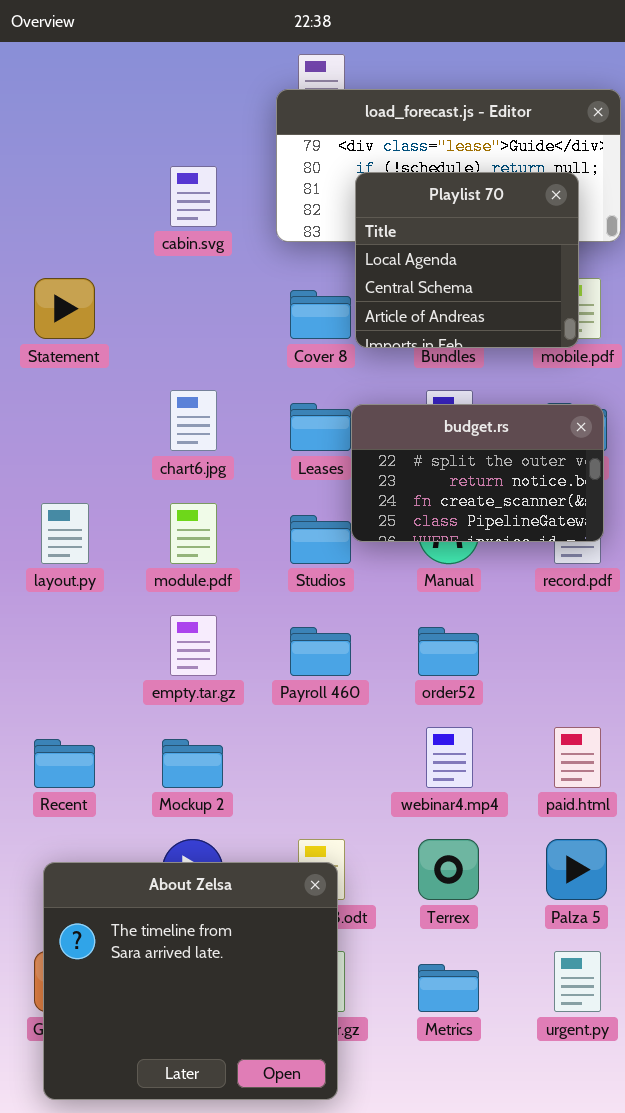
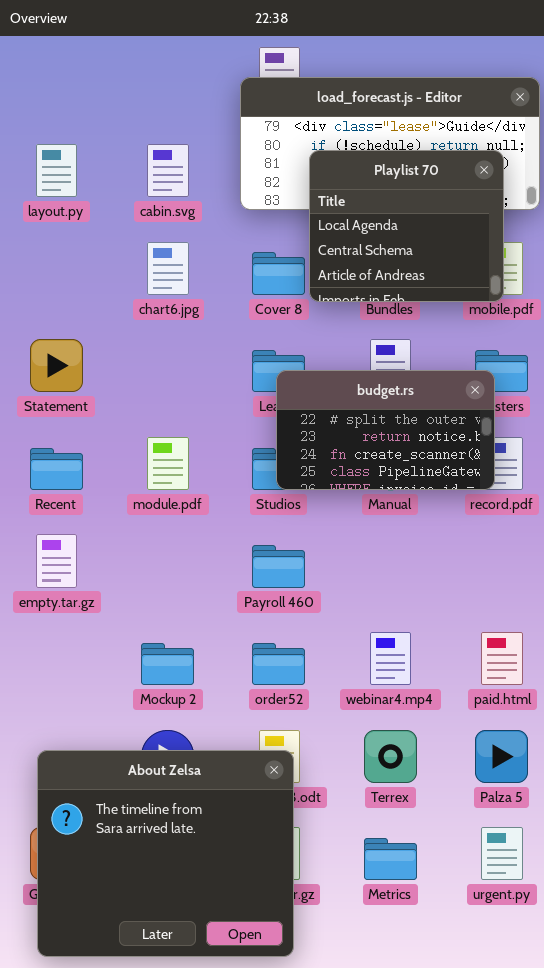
Statement: [34,278,95,339] -> [30,339,83,392], moved
chart6.jpg: [170,390,217,451] -> [147,242,189,295], moved
budget.rs: [351,404,604,542] -> [276,370,495,490], moved
layout.py: [41,503,89,564] -> [36,144,77,197], moved
empty.tar.gz: [170,615,217,676] -> [36,534,77,588], moved
order52: [418,627,479,676] -> [252,643,305,685], moved
Recent: [34,739,95,788] -> [30,448,83,490], moved

